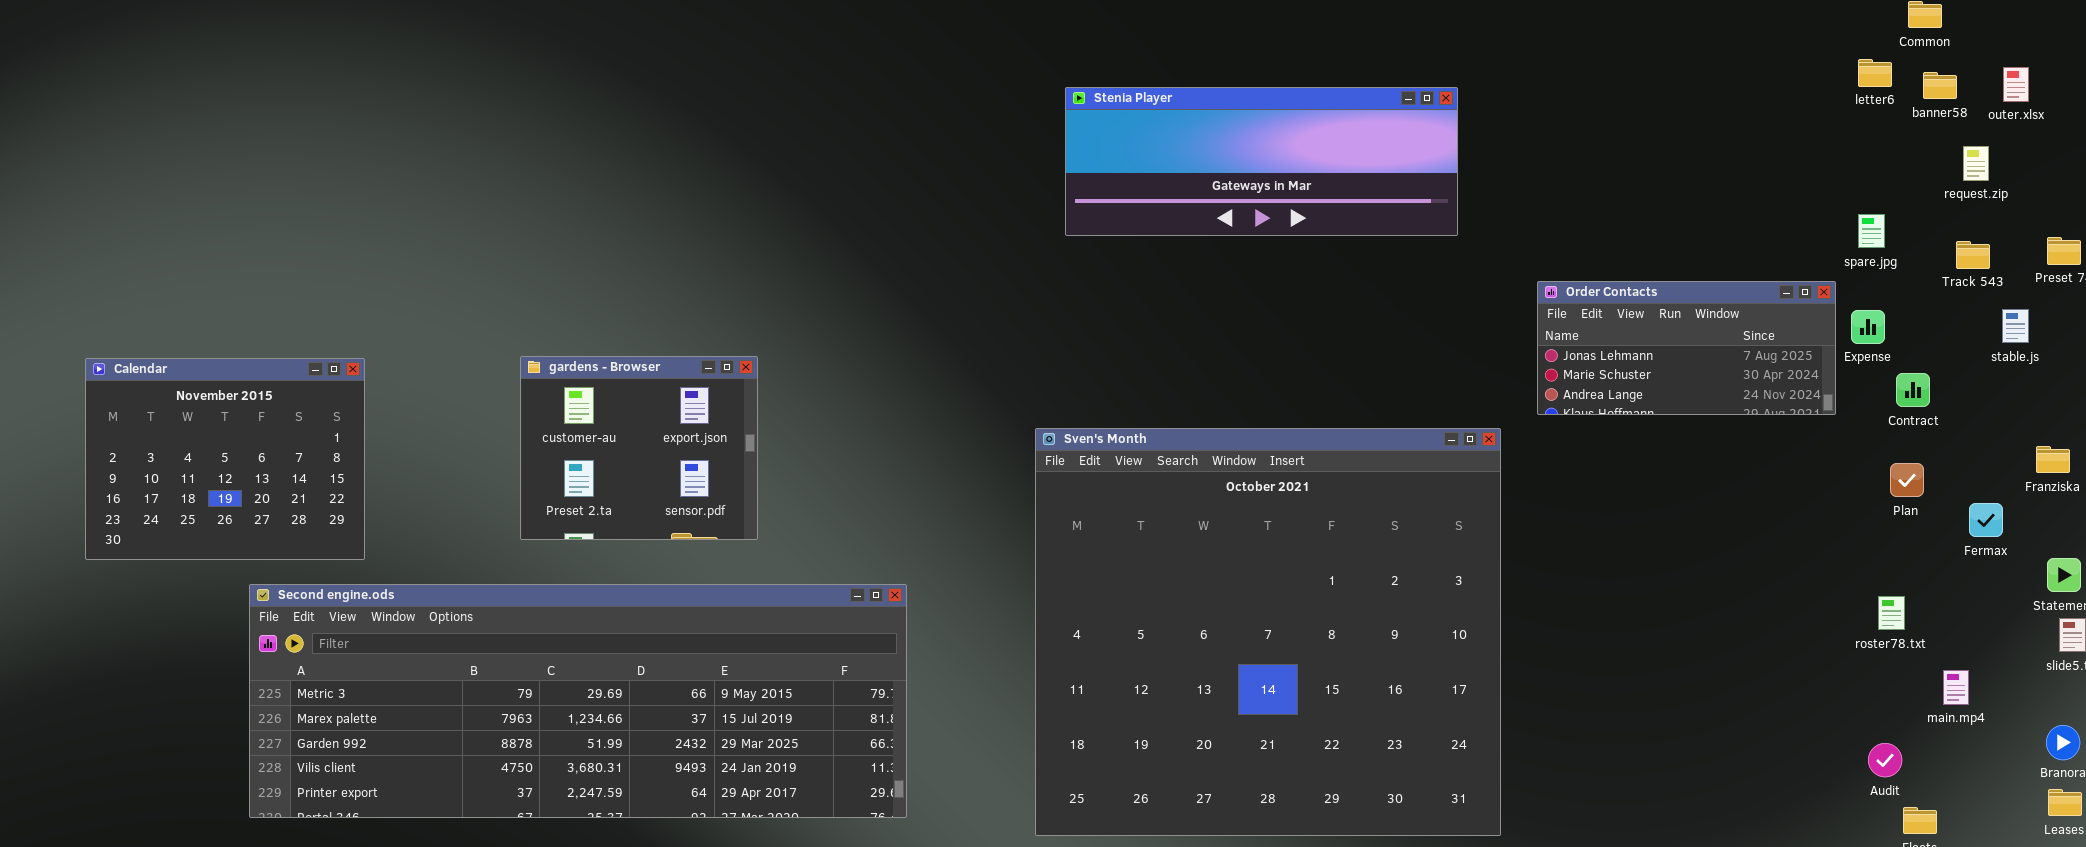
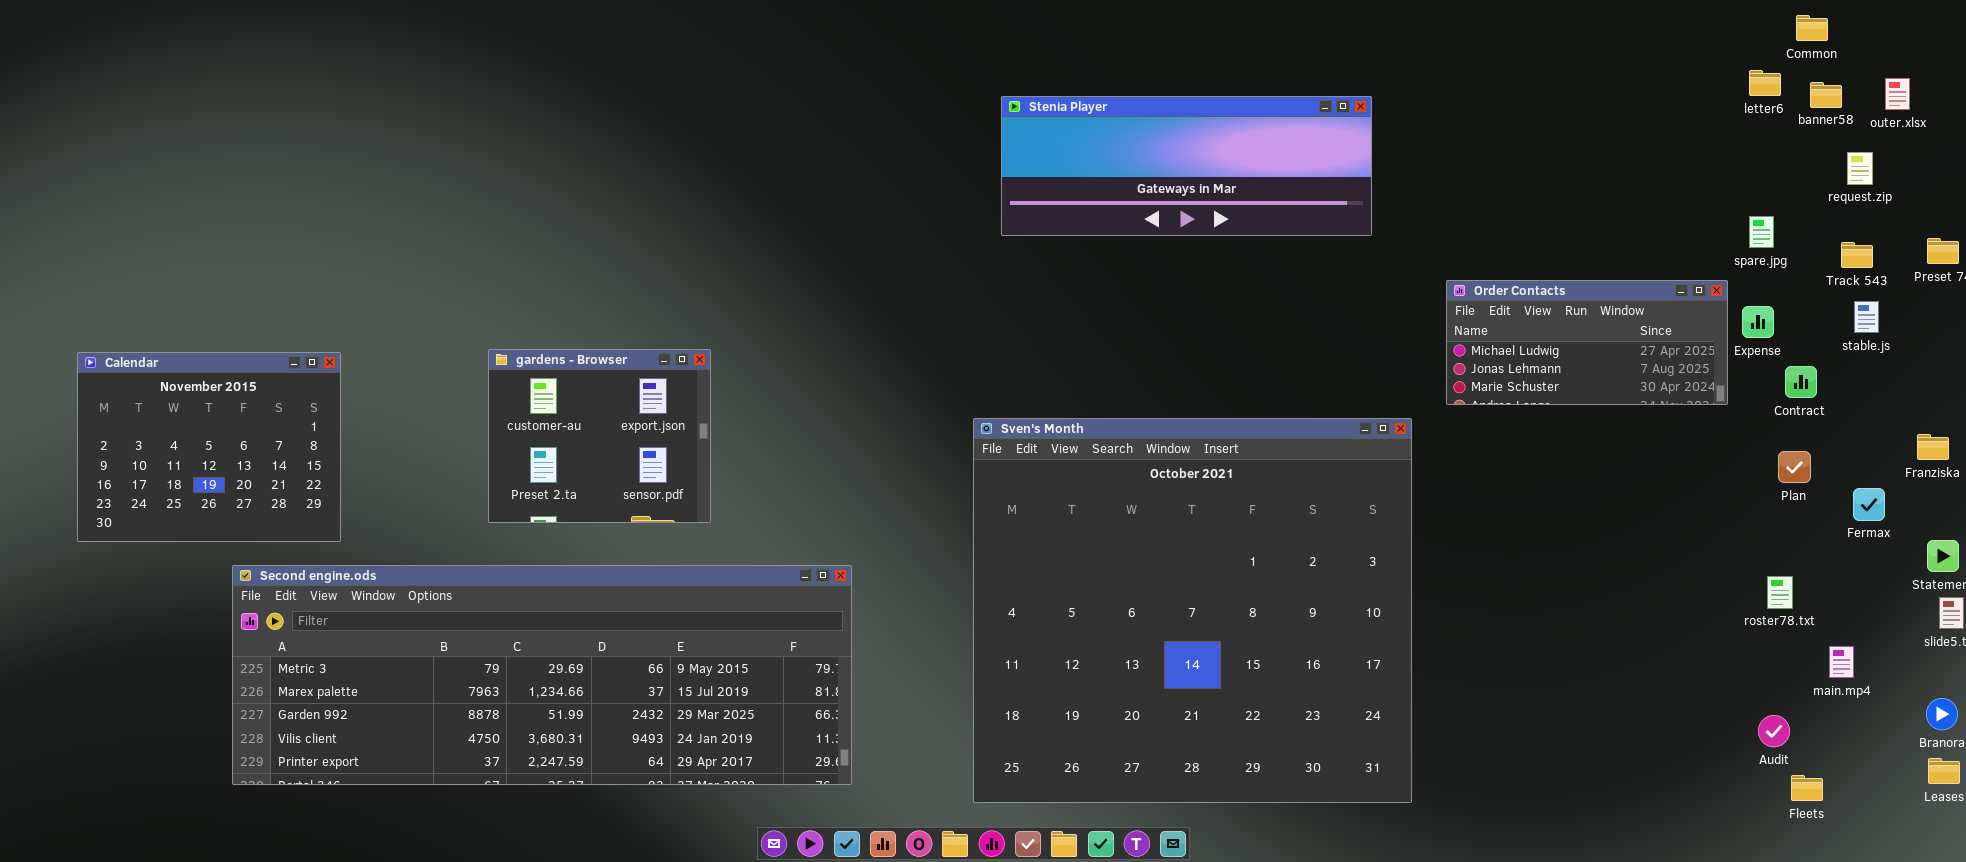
Order Contacts: [1537,281,1836,415] -> [1446,280,1728,405], scrolled up 1 row
stable.js: [2002,309,2029,343] -> [1854,301,1879,333], moved

